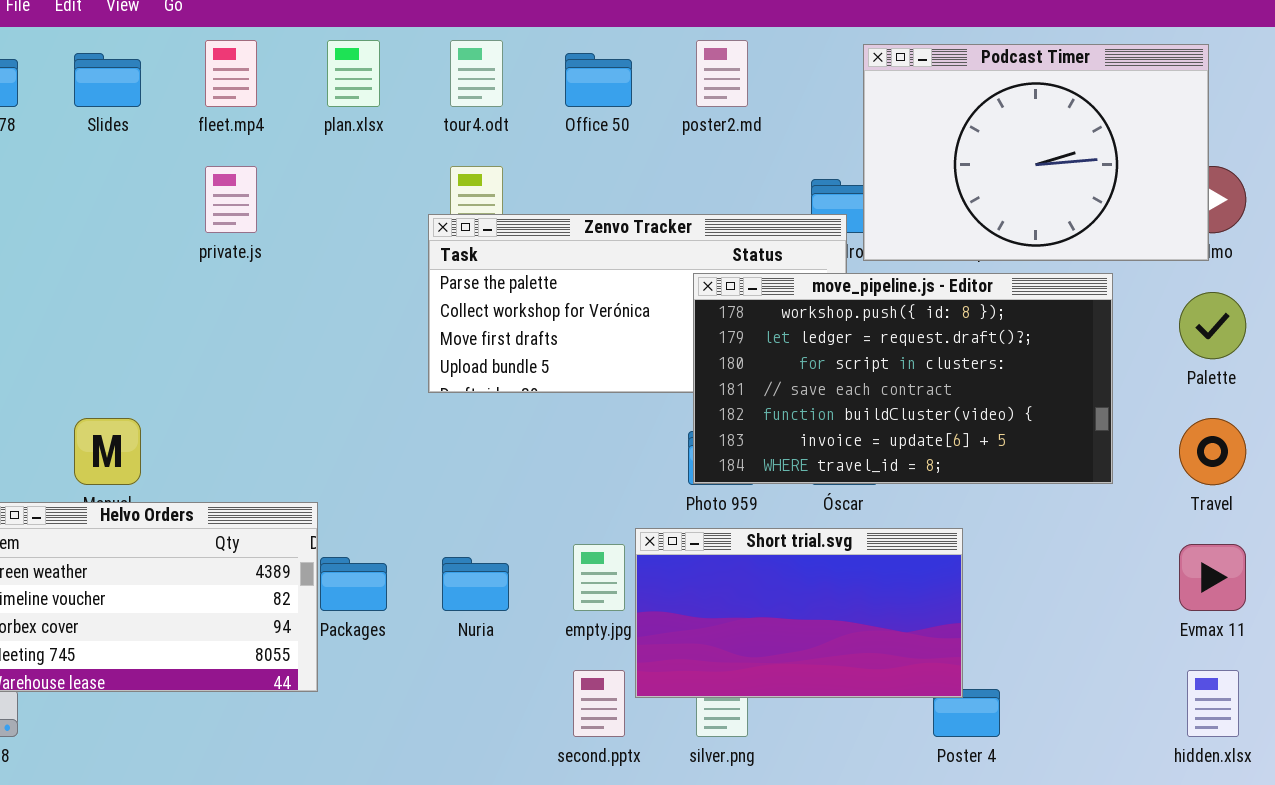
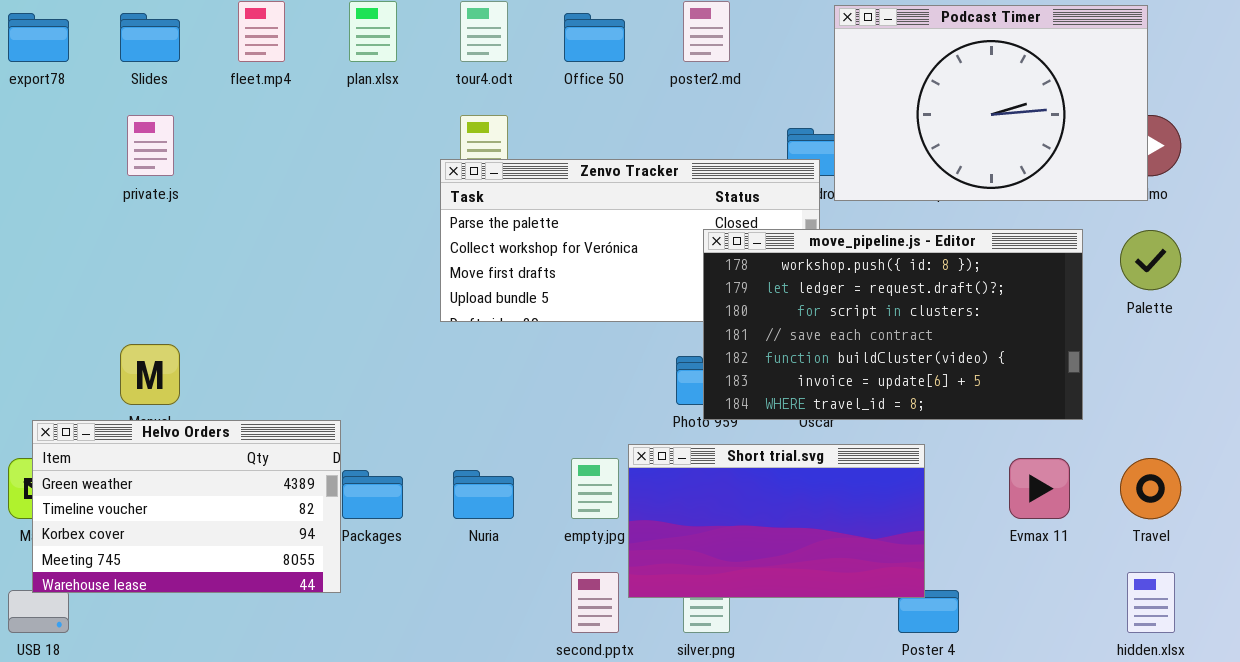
private.js: [205,166,257,233] -> [127,115,174,176], moved
move_pipeline.js - Editor: [693,273,1113,484] -> [703,229,1083,420], moved
Travel: [1179,418,1246,485] -> [1120,458,1181,519], moved
Evmax 11: [1179,544,1246,611] -> [1009,458,1070,519], moved

